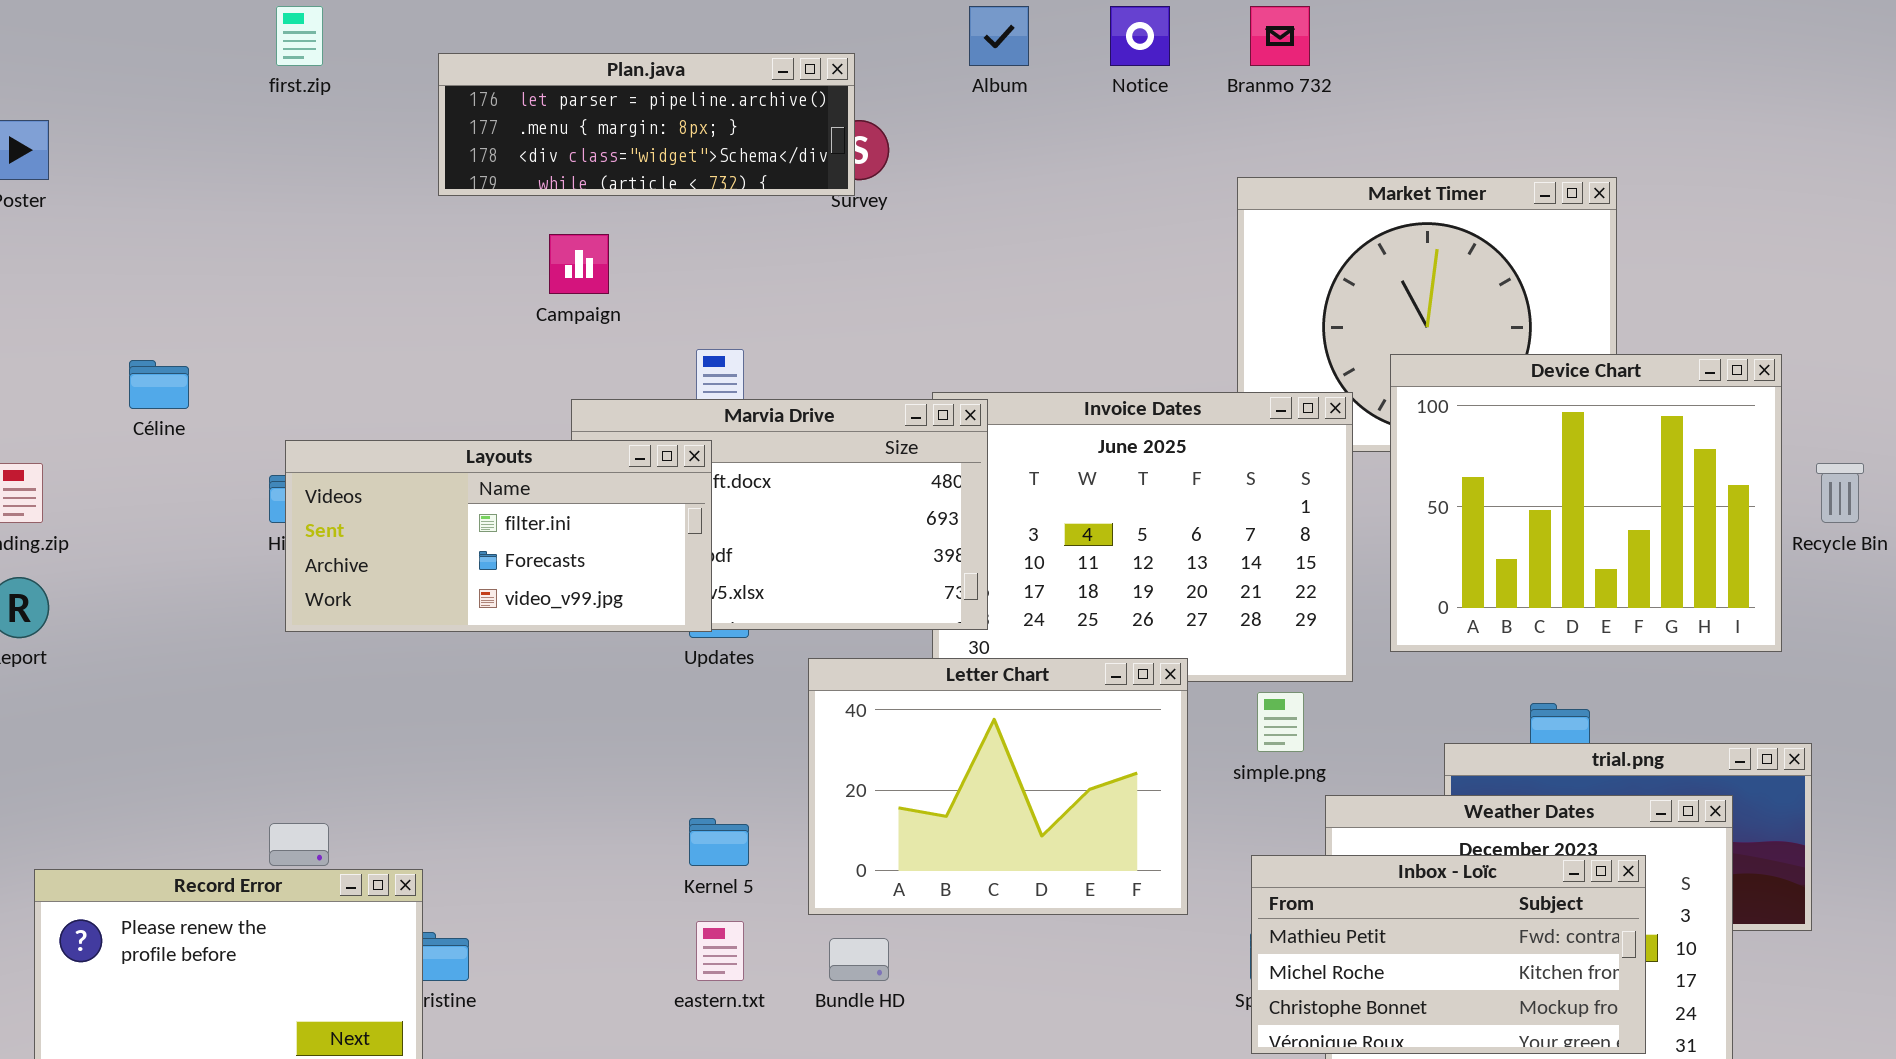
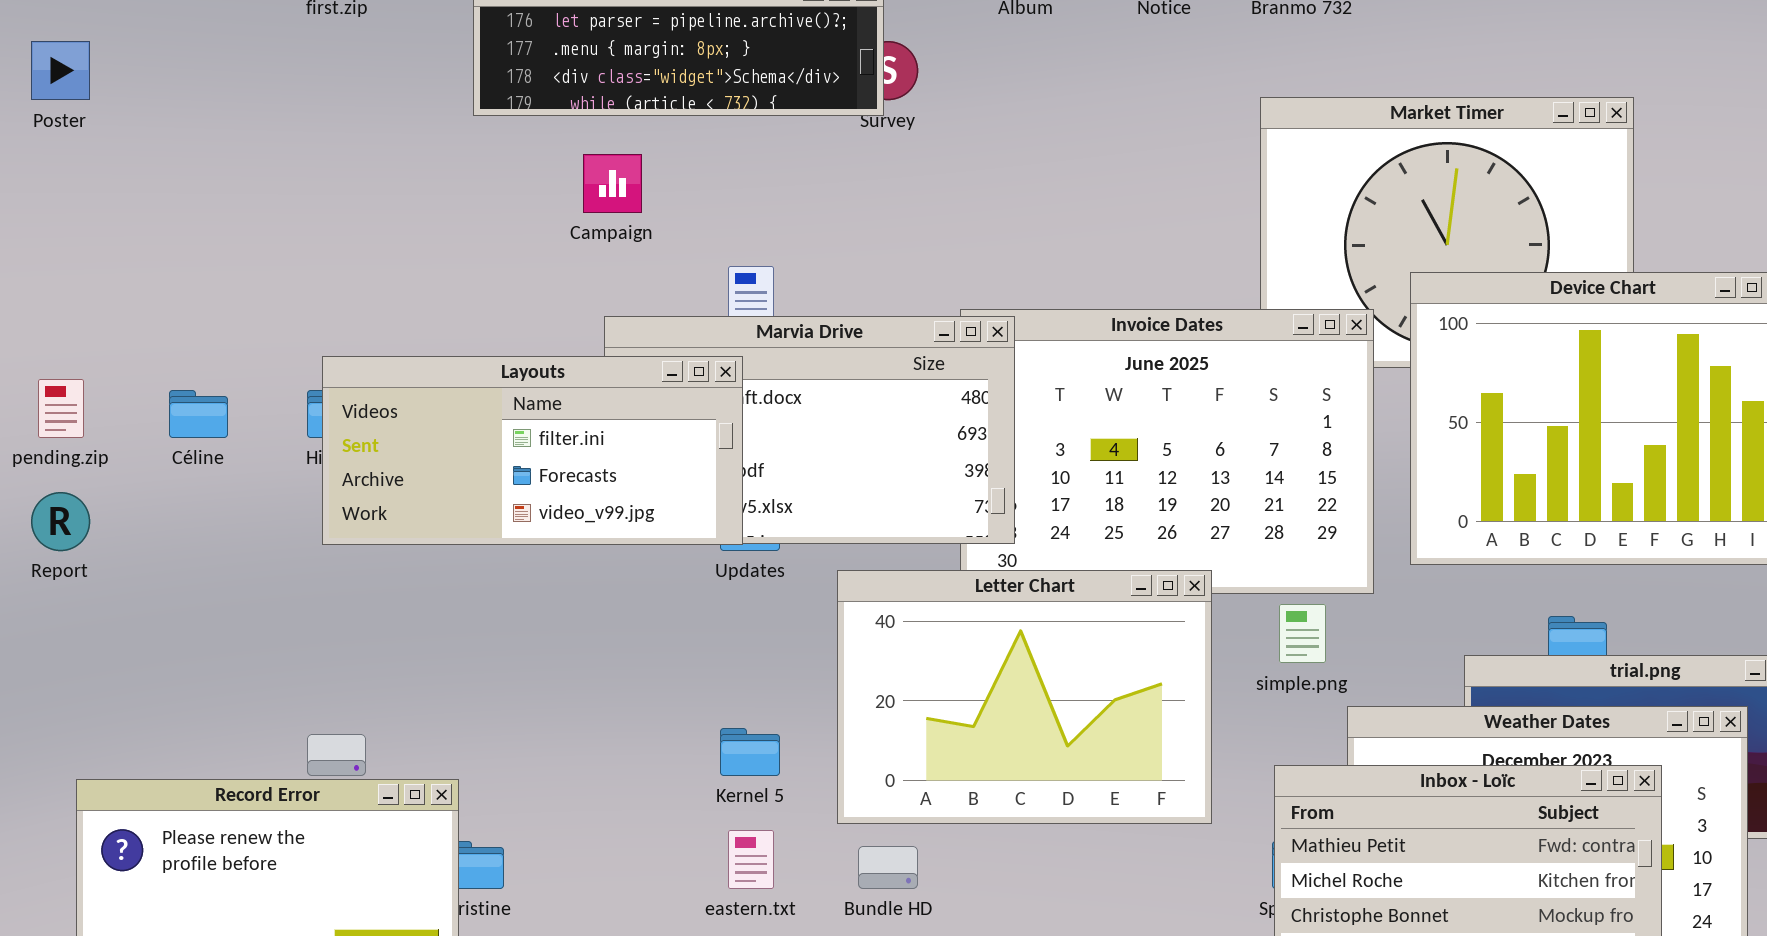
Céline: [129,360,189,409] -> [169,390,228,438], moved

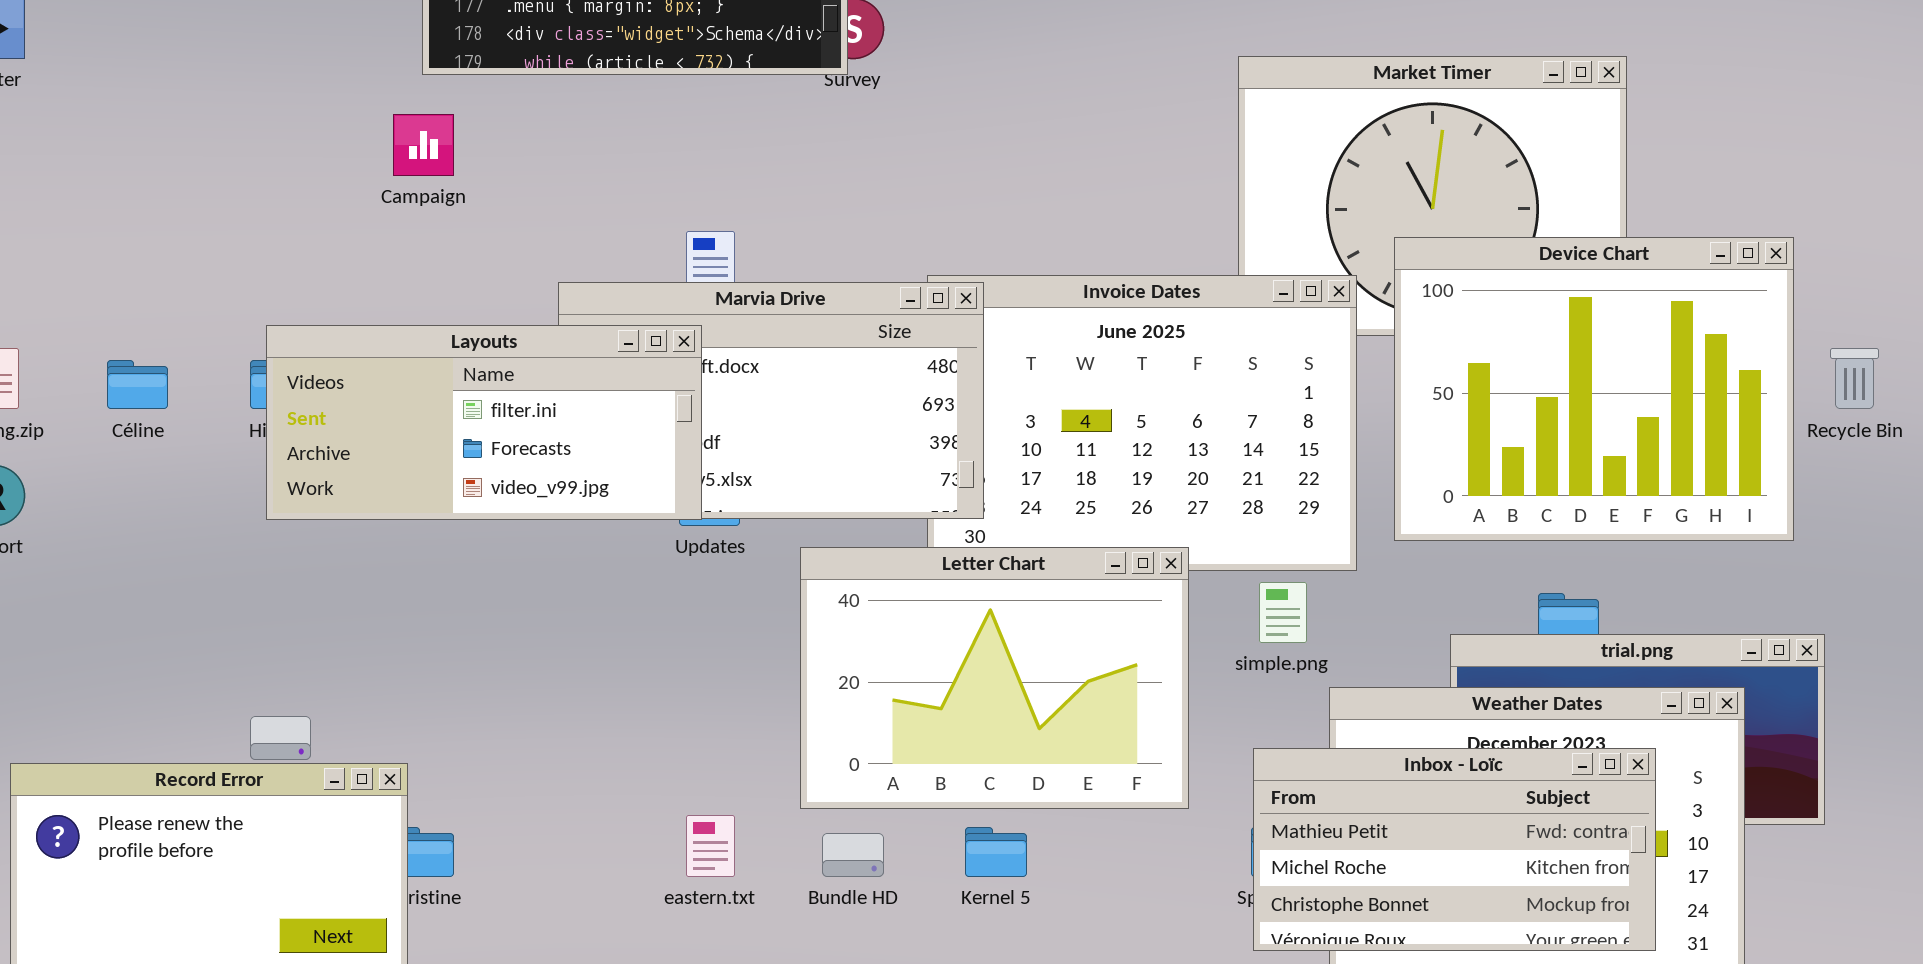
Campaign: [583,154,642,213] -> [393,114,454,176], moved
Kernel 5: [720,728,780,776] -> [965,827,1027,877], moved

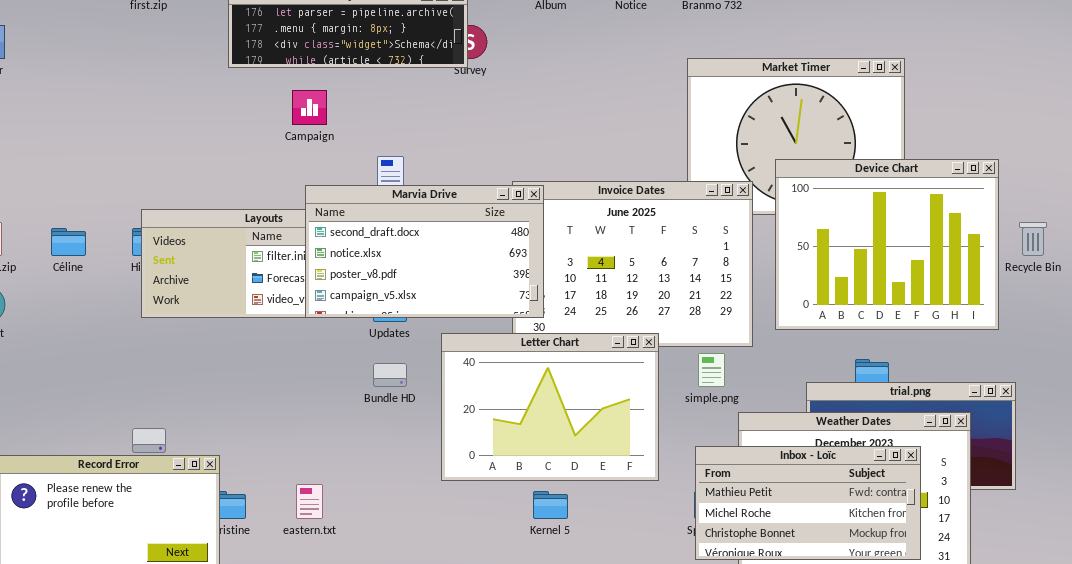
Campaign: [393,114,454,176] -> [292,90,327,125], moved
Marvia Drive: [558,282,984,519] -> [305,185,544,318], raised
eastern.txt: [686,815,735,877] -> [296,484,323,519], moved
Bundle HD: [822,833,884,877] -> [373,363,407,387], moved

